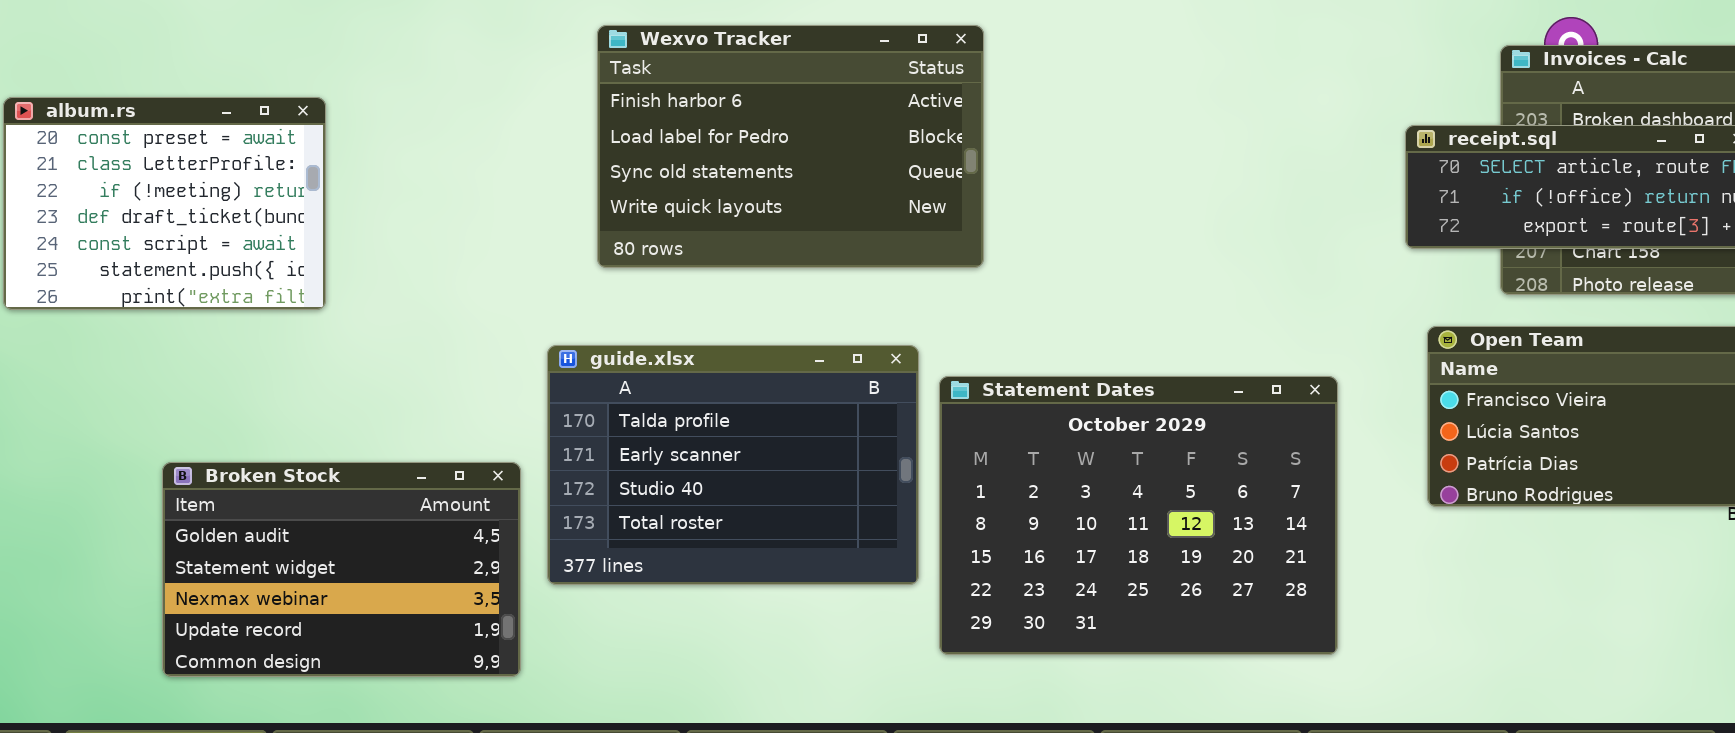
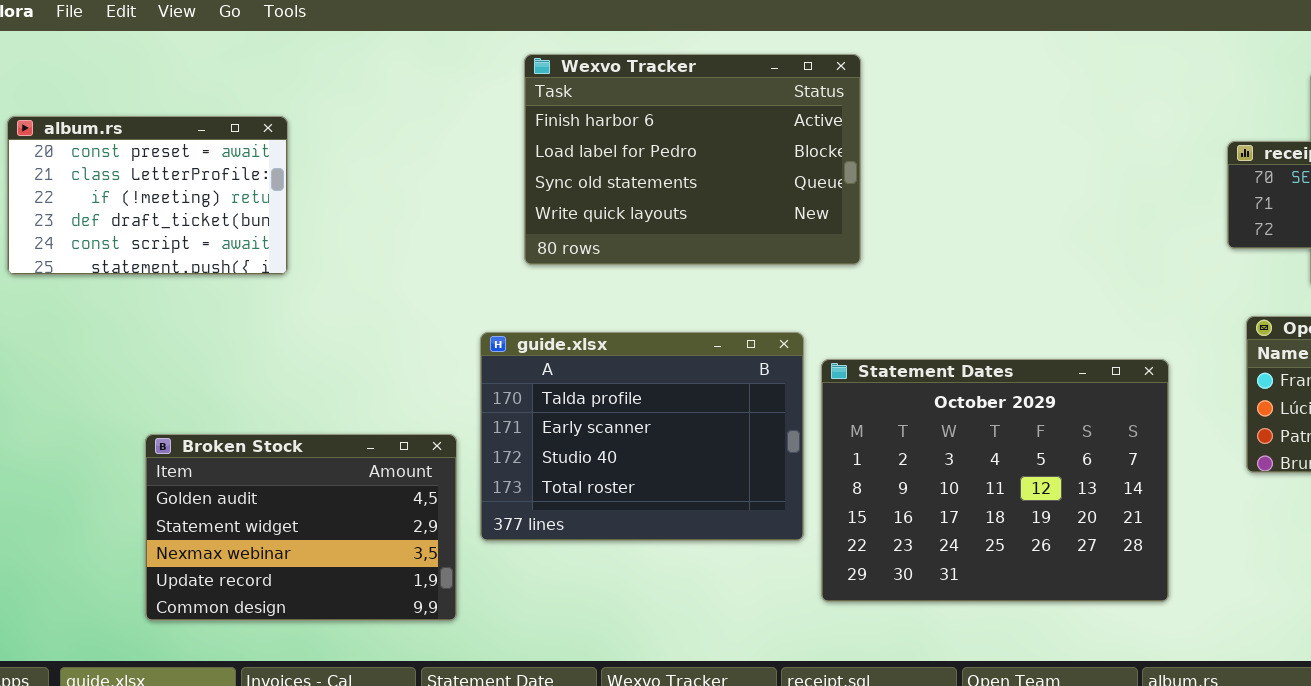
album.rs: [3,97,326,310] -> [7,116,288,275], resized

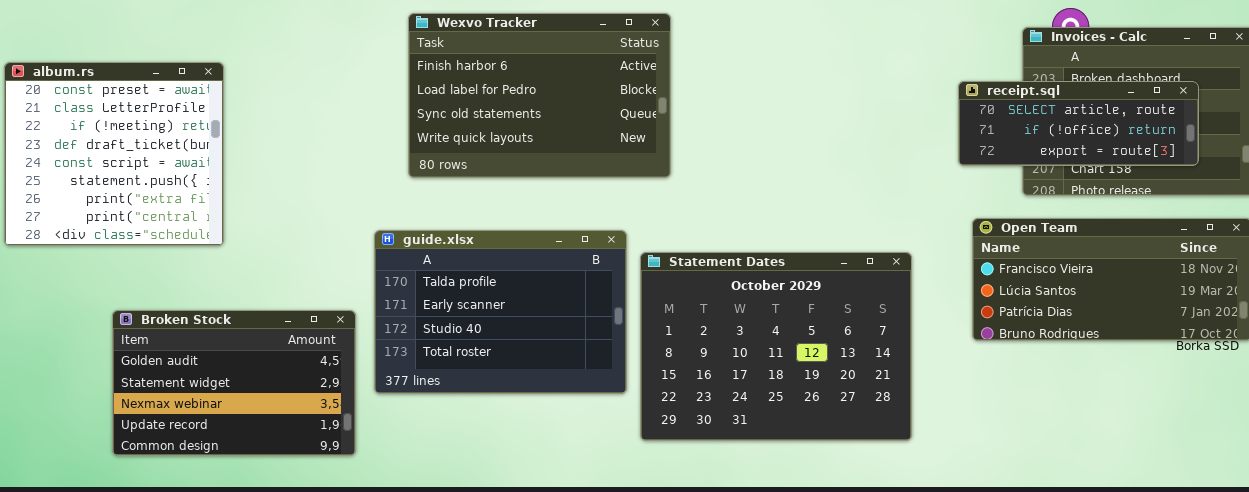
album.rs: [7,116,288,275] -> [4,62,224,246], resized

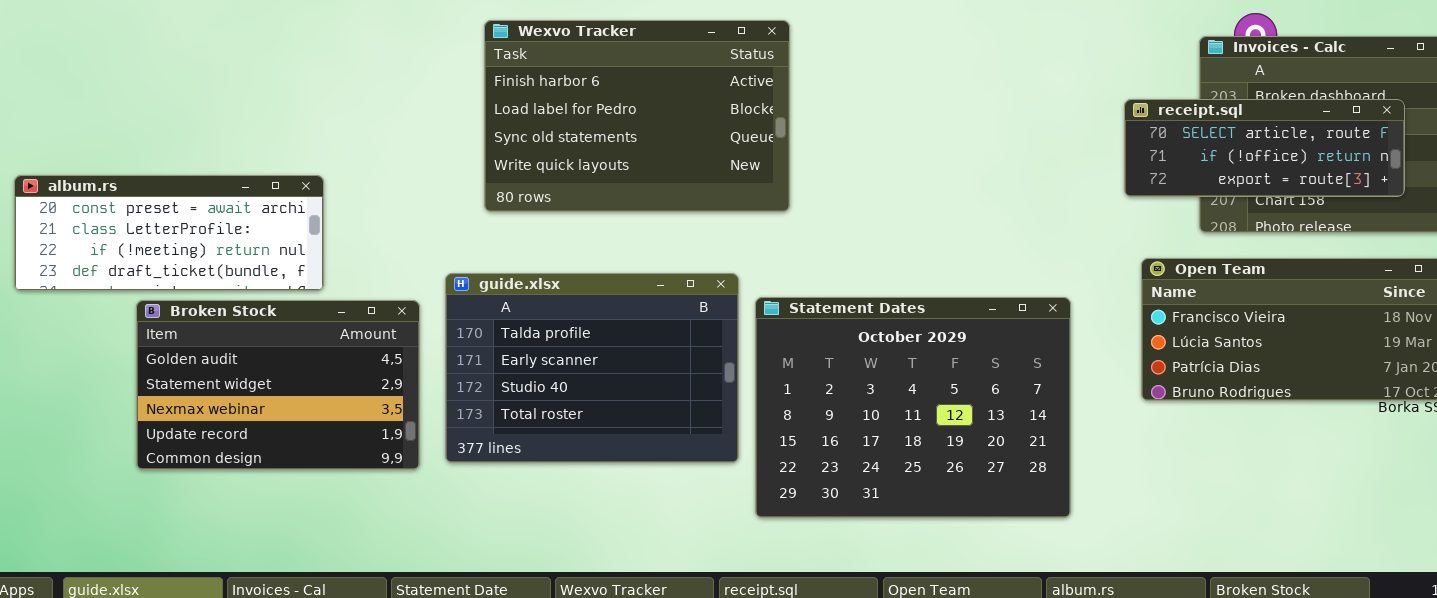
album.rs: [4,62,224,246] -> [14,175,324,291], resized
Broken Stock: [112,310,356,456] -> [136,300,420,470], moved

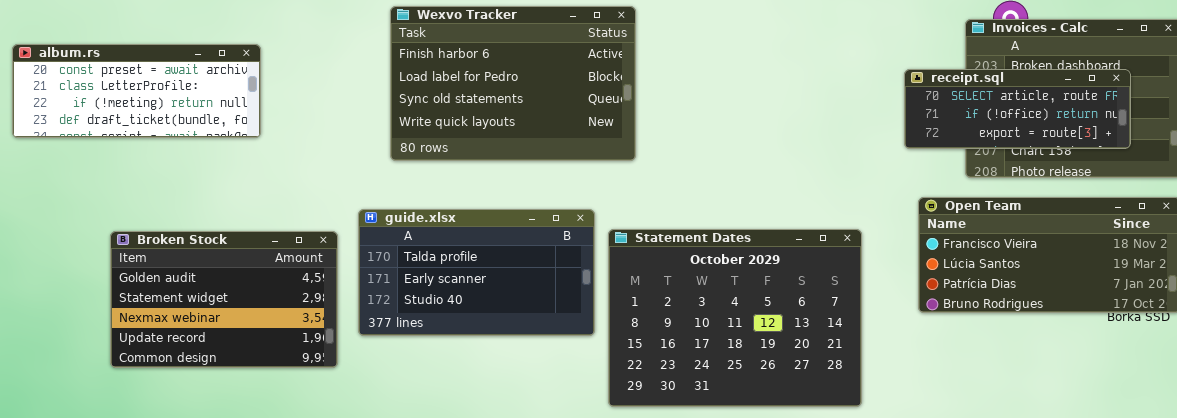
album.rs: [14,175,324,291] -> [12,44,261,138], moved
guide.xlsx: [445,273,739,463] -> [358,209,595,336], resized

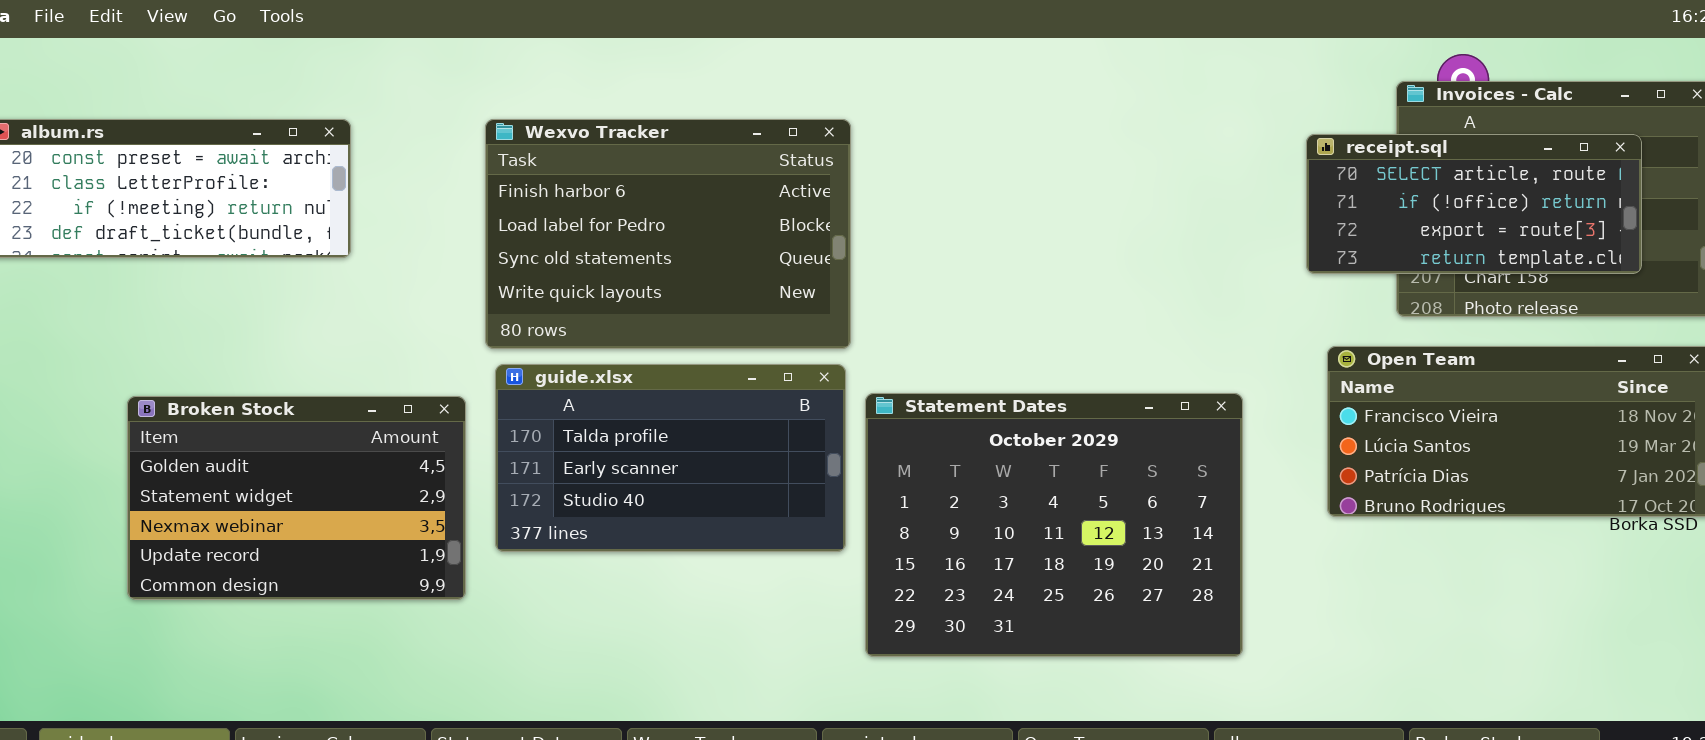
Wexvo Tracker: [390,6,636,161] -> [485,119,851,349], moved
receipt.sql: [904,69,1131,149] -> [1306,134,1642,274], resized

